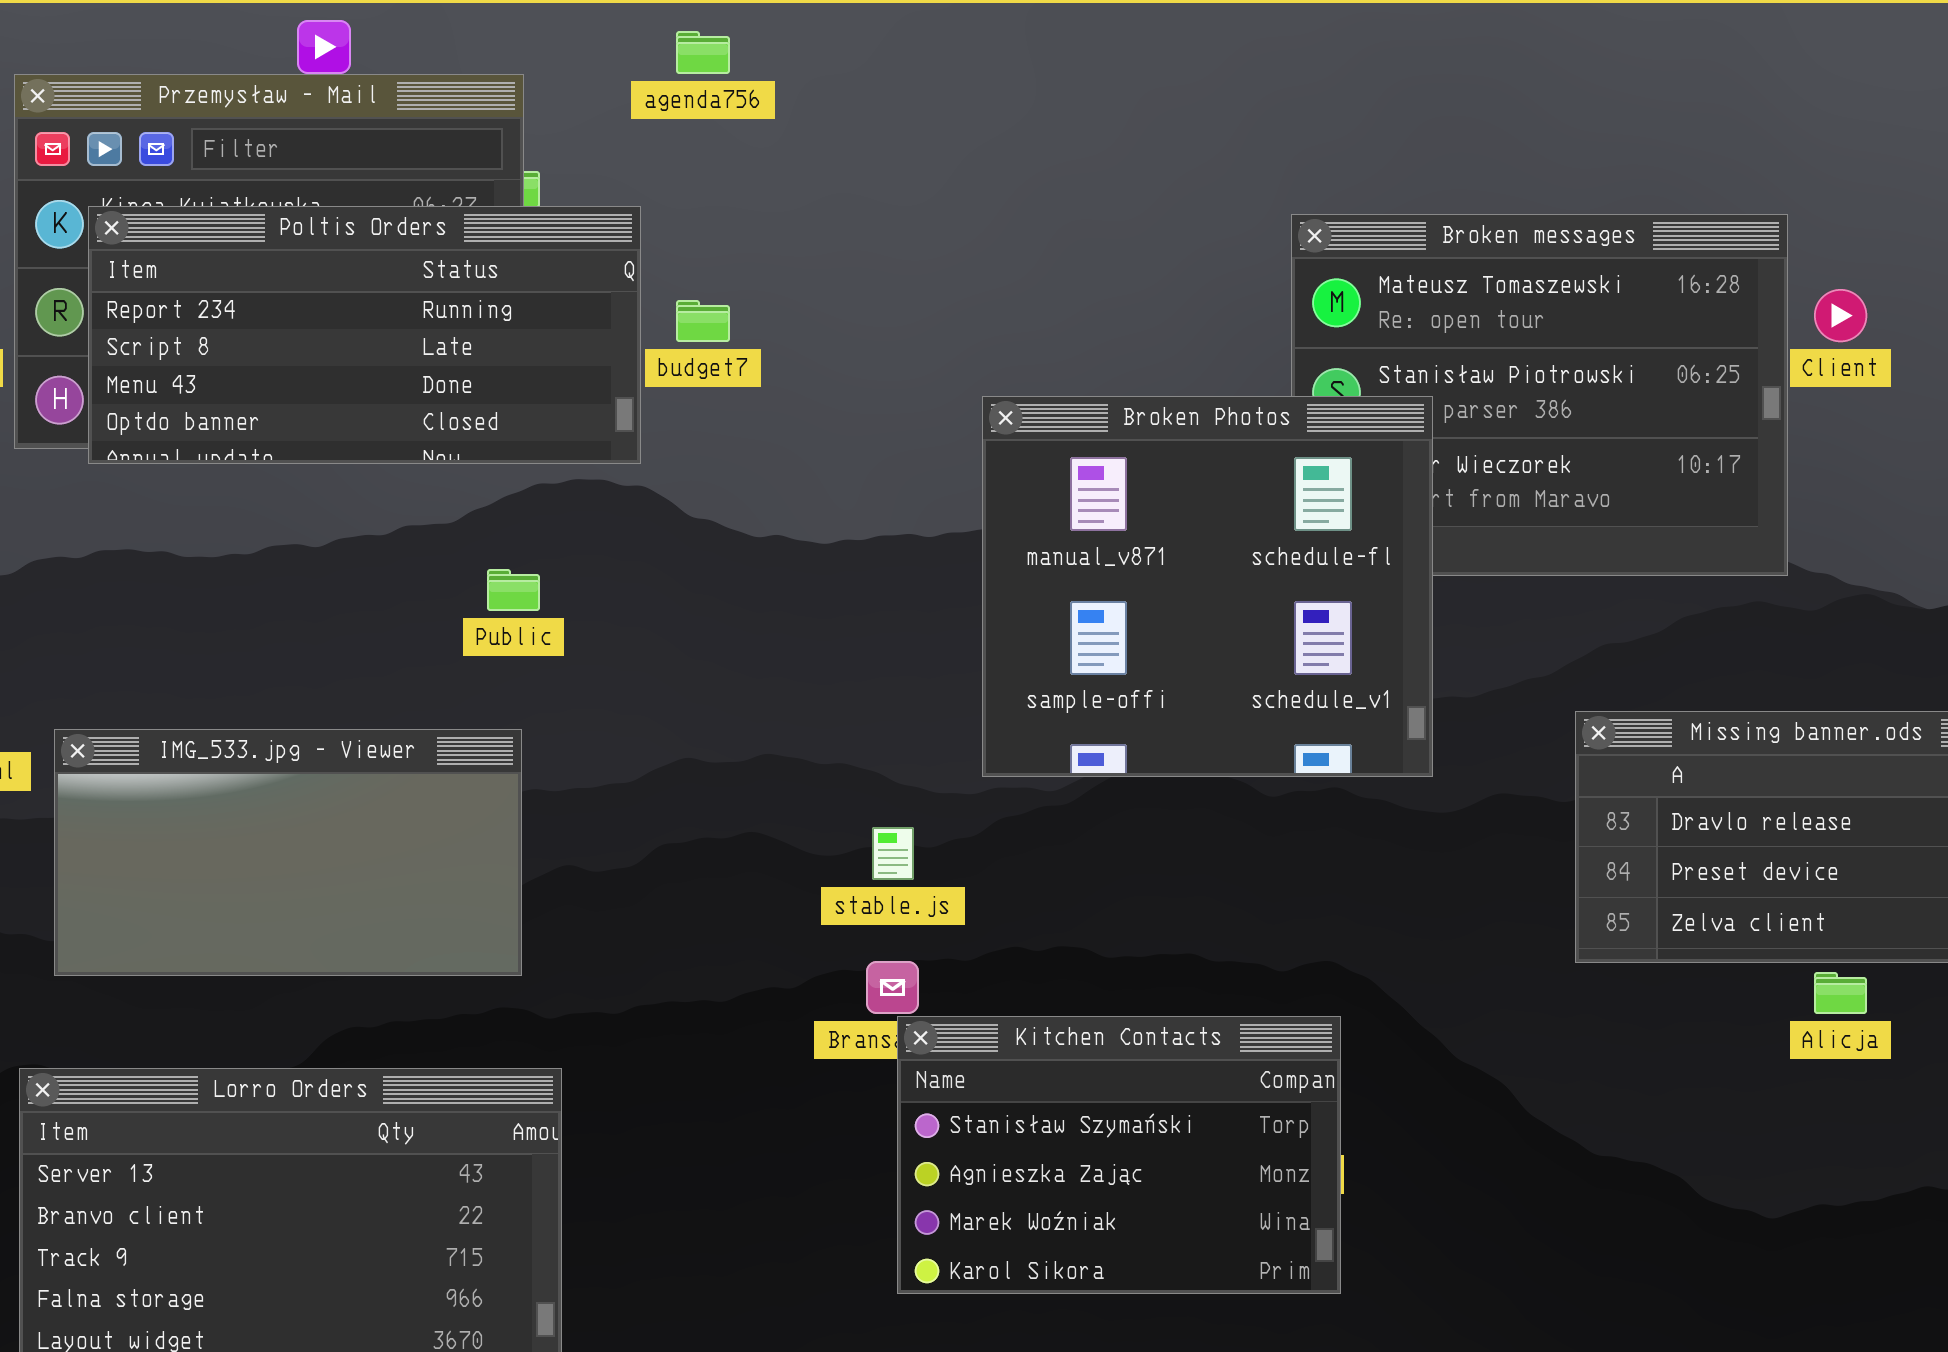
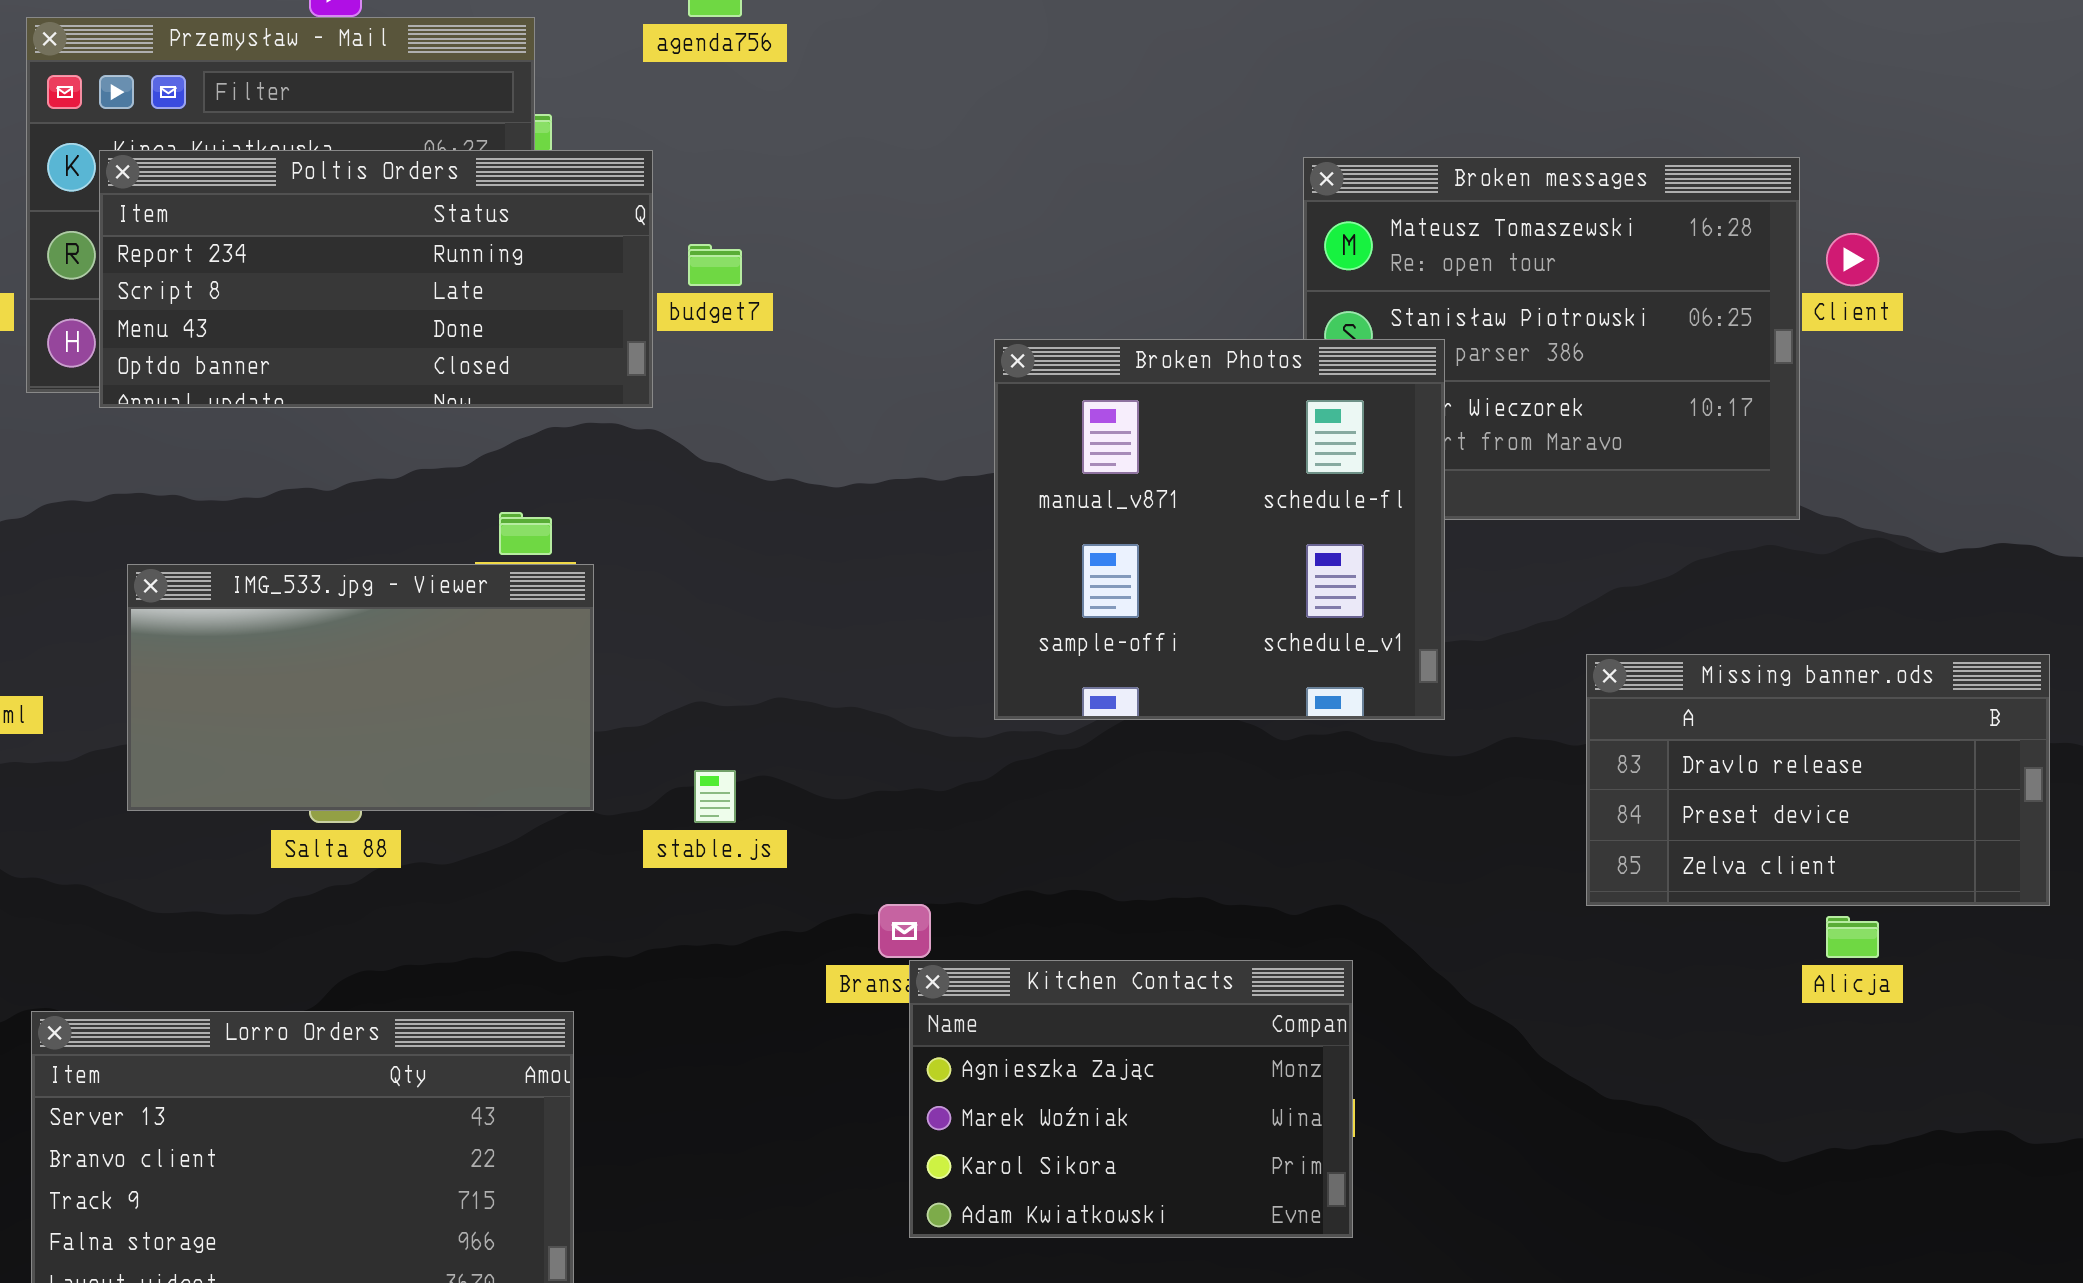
IMG_533.jpg - Viewer: [54,729,522,976] -> [127,564,594,811], moved
stable.js: [872,827,914,880] -> [694,770,736,823], moved
Kitchen Contacts: [897,1016,1341,1294] -> [909,960,1353,1238], scrolled down 1 row

